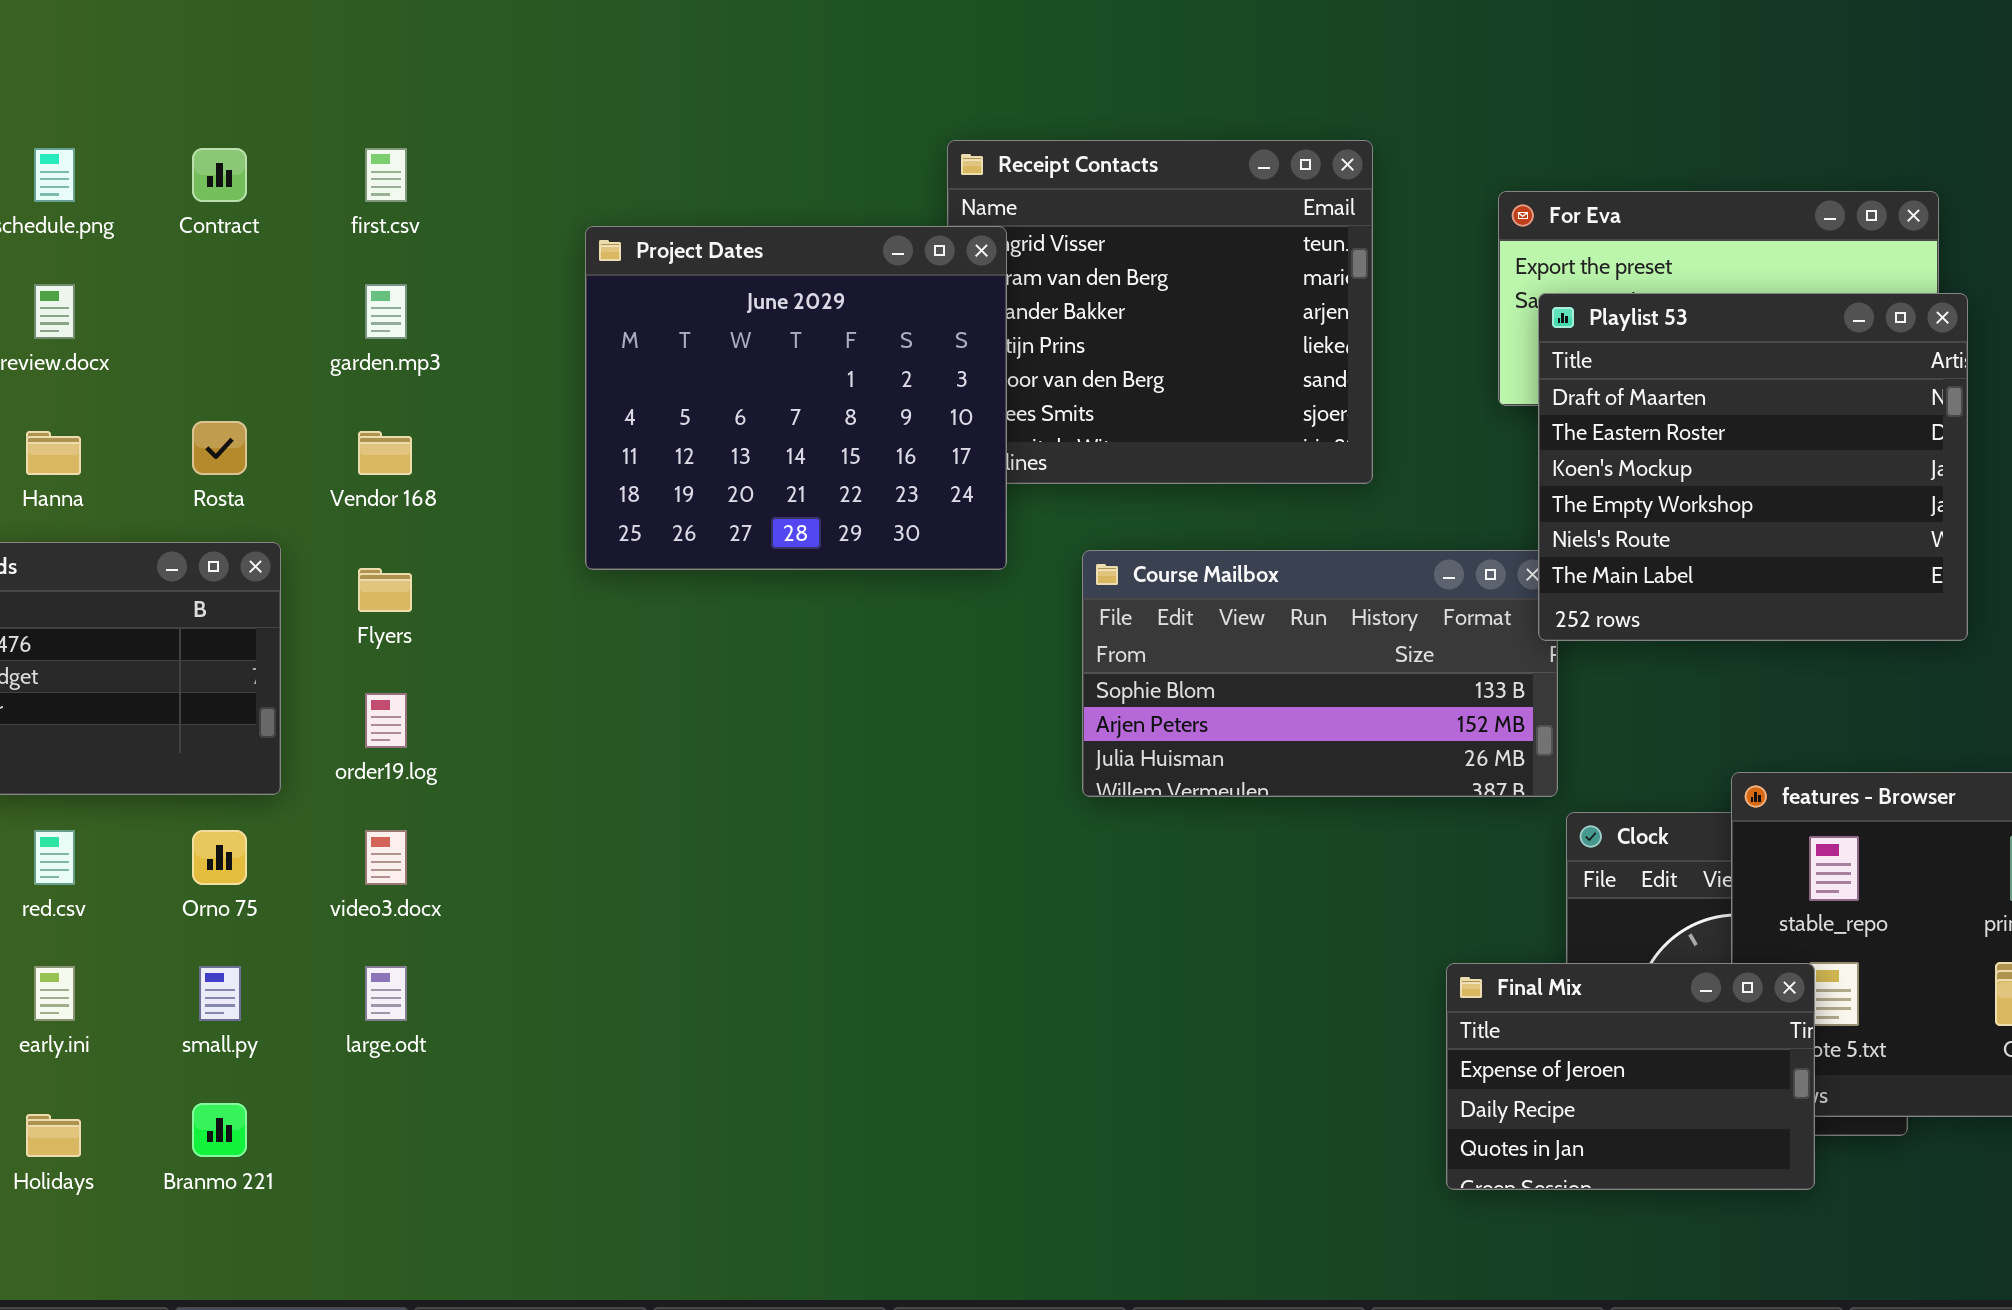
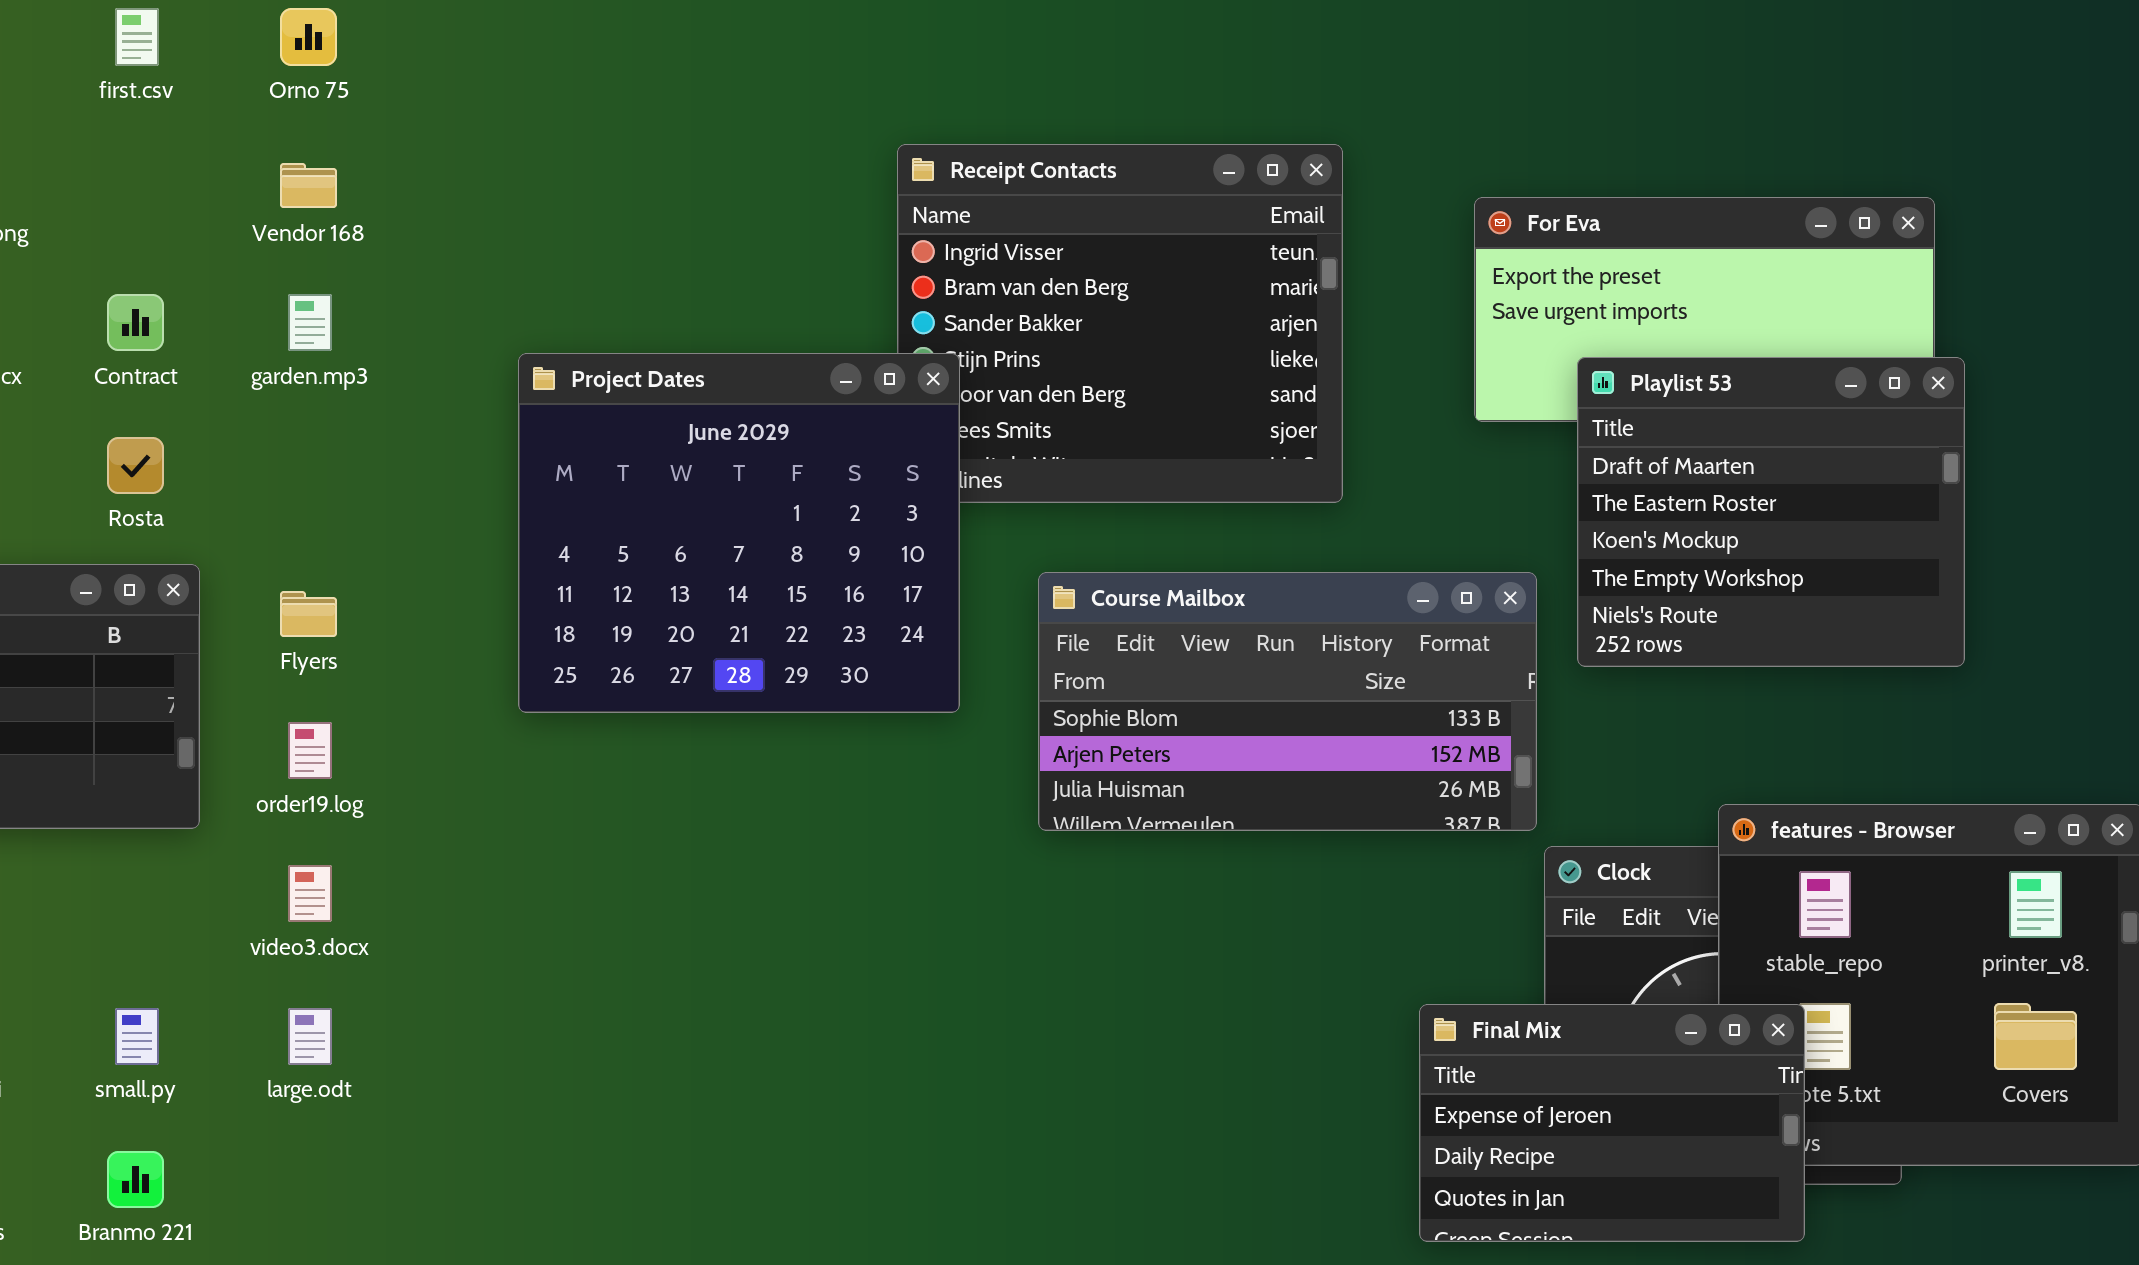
Contract: [192,148,247,202] -> [107,294,164,351], moved
first.csv: [365,148,407,202] -> [115,8,159,66], moved
Project Dates: [585,226,1007,570] -> [518,353,960,713], moved
Playlist 53: [1538,293,1968,641] -> [1577,357,1965,667], resized
Vendor 168: [358,431,412,475] -> [280,163,337,208], moved
Orno 75: [192,830,247,885] -> [280,8,337,66], moved

